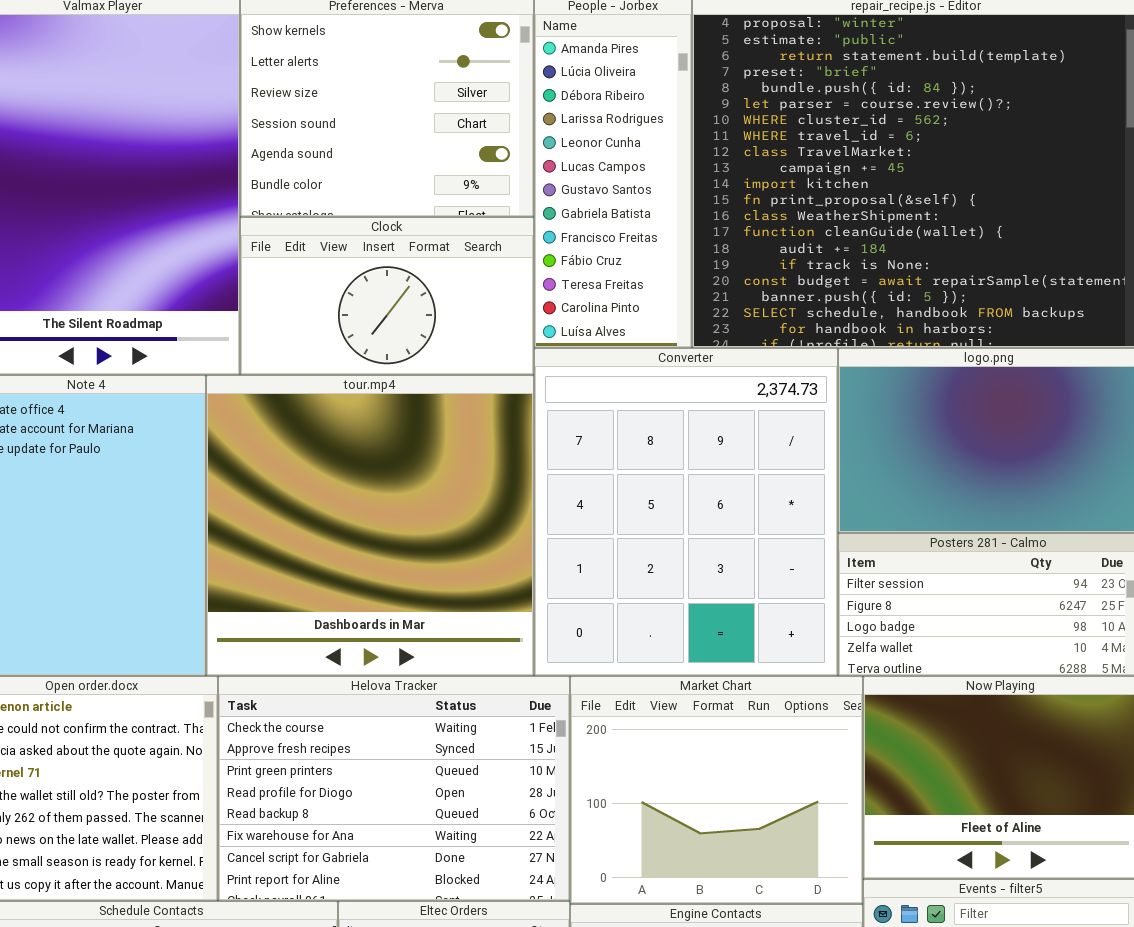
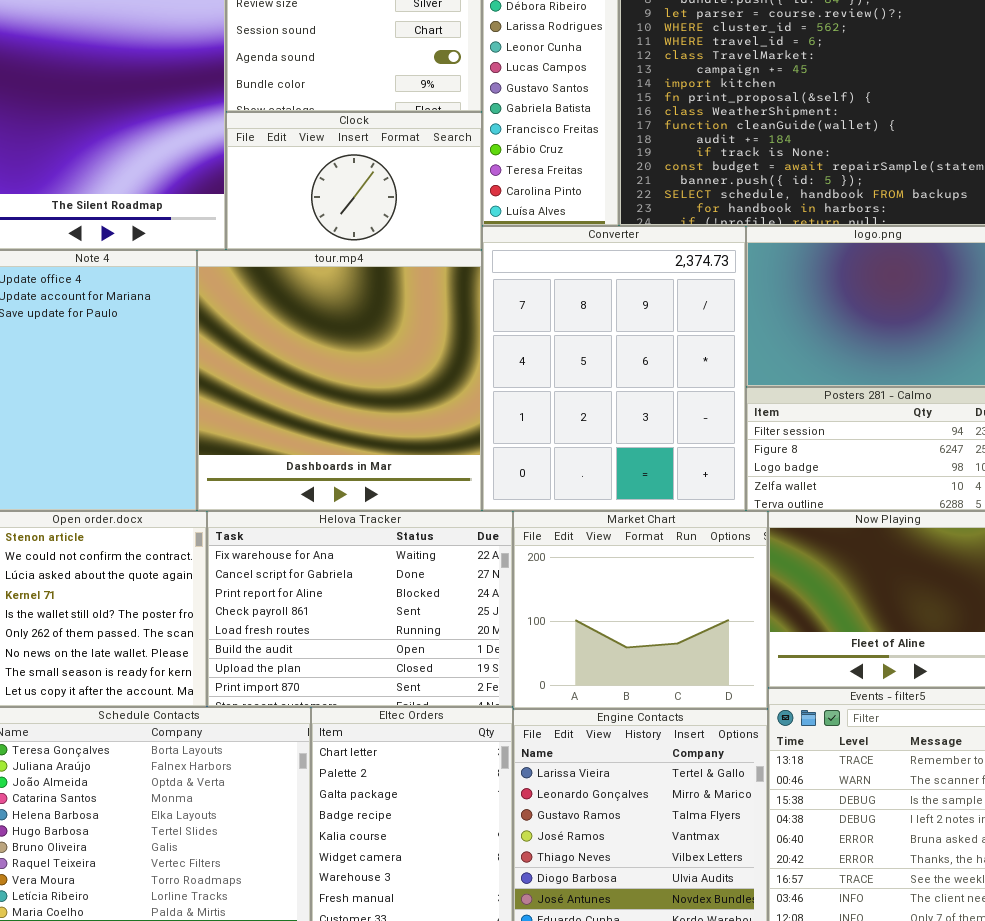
Helova Tracker: [218,676,570,901] -> [207,511,513,707], scrolled down 5 rows

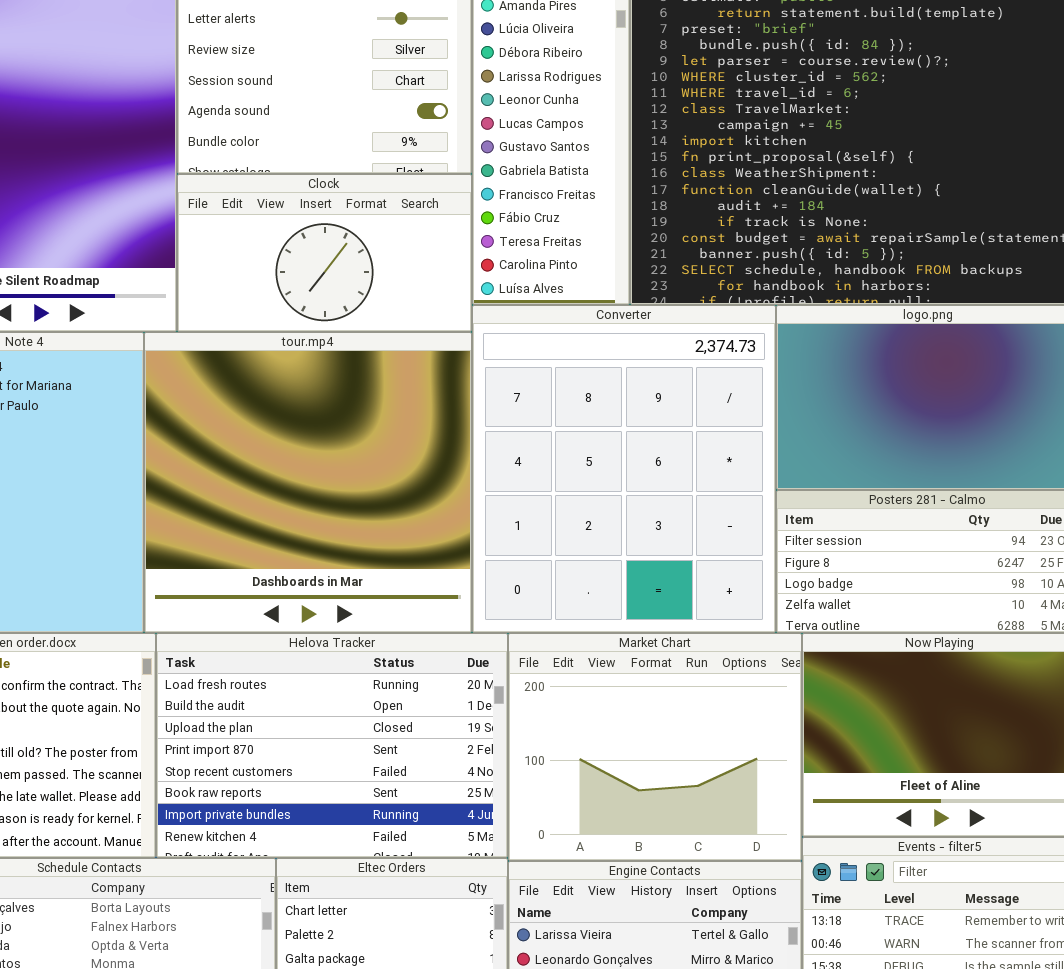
Helova Tracker: [207,511,513,707] -> [156,633,508,858], scrolled down 4 rows

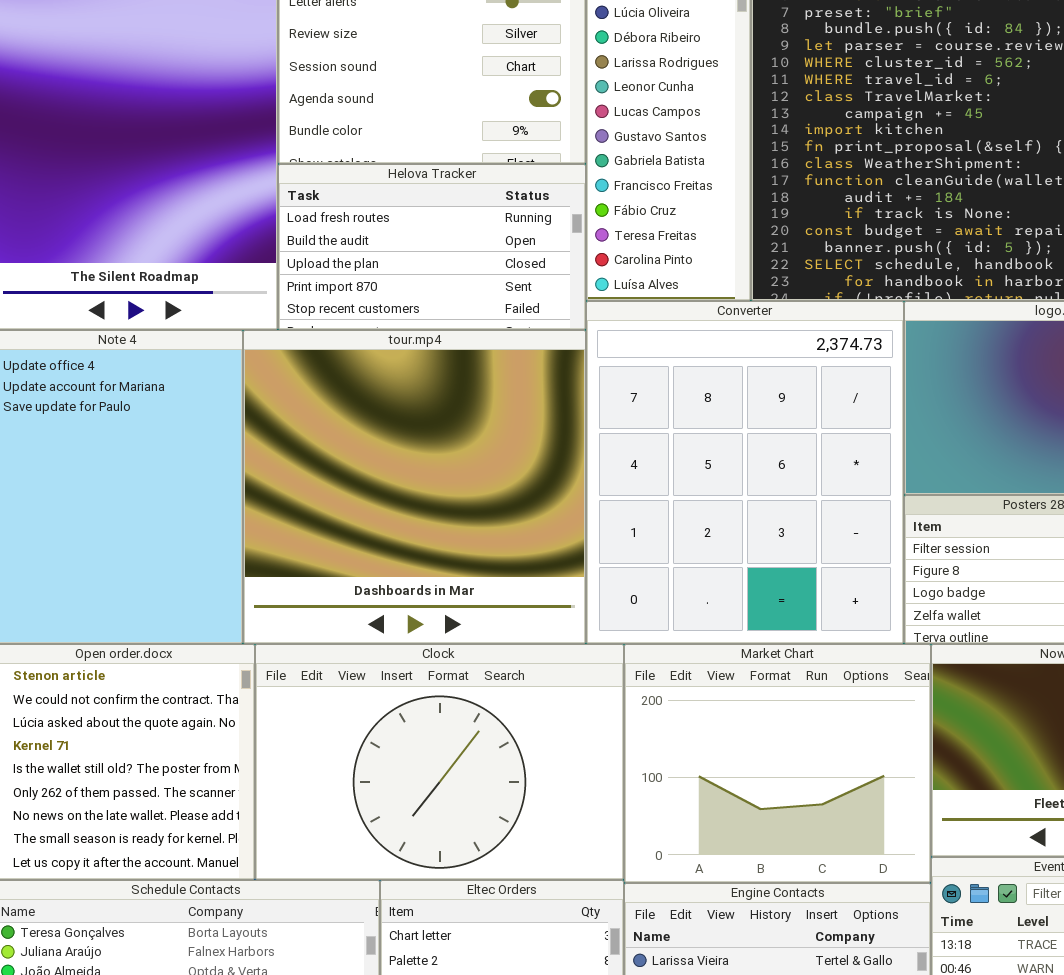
Clock: [177,174,472,332] -> [255,644,624,880], moved, resized
Helova Tracker: [156,633,508,858] -> [278,164,586,330], moved, resized

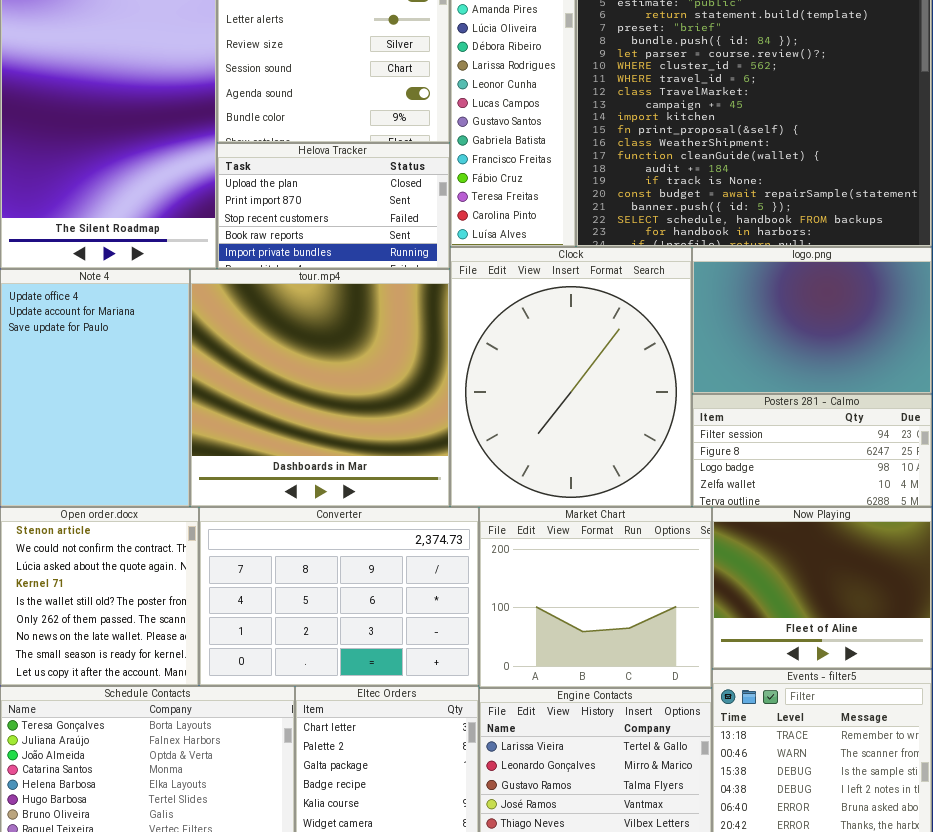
Helova Tracker: [278,164,586,330] -> [217,143,450,269], scrolled down 2 rows
Converter: [586,301,904,644] -> [199,507,479,686], moved, resized
Clock: [255,644,624,880] -> [450,247,692,507], moved, resized

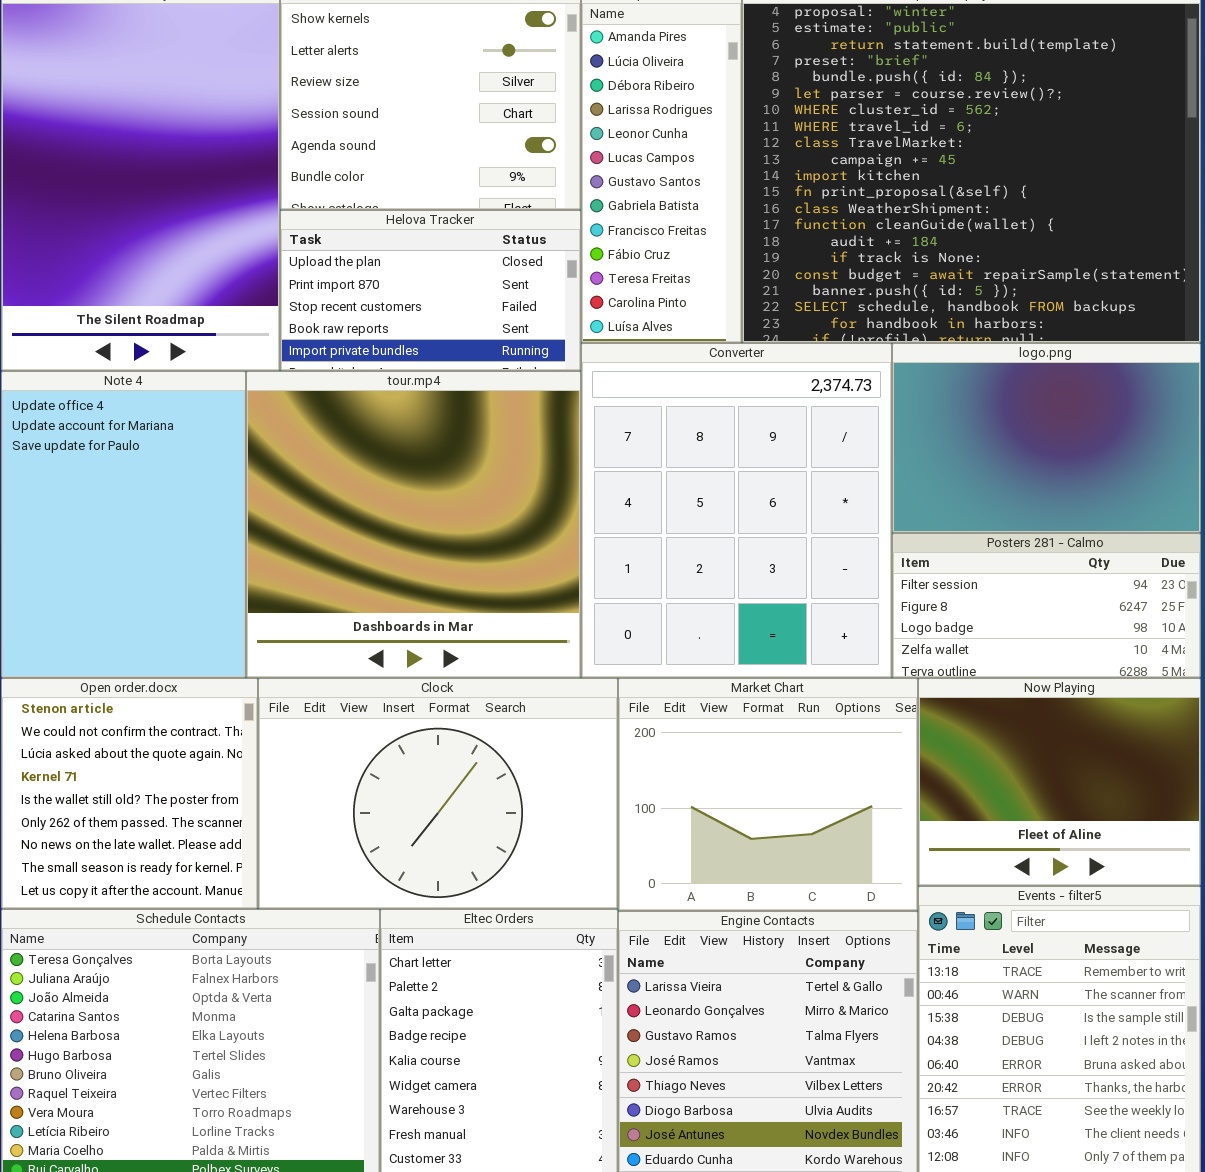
Clock: [450,247,692,507] -> [258,678,618,909], moved, resized
Converter: [199,507,479,686] -> [581,343,892,678], moved, resized

